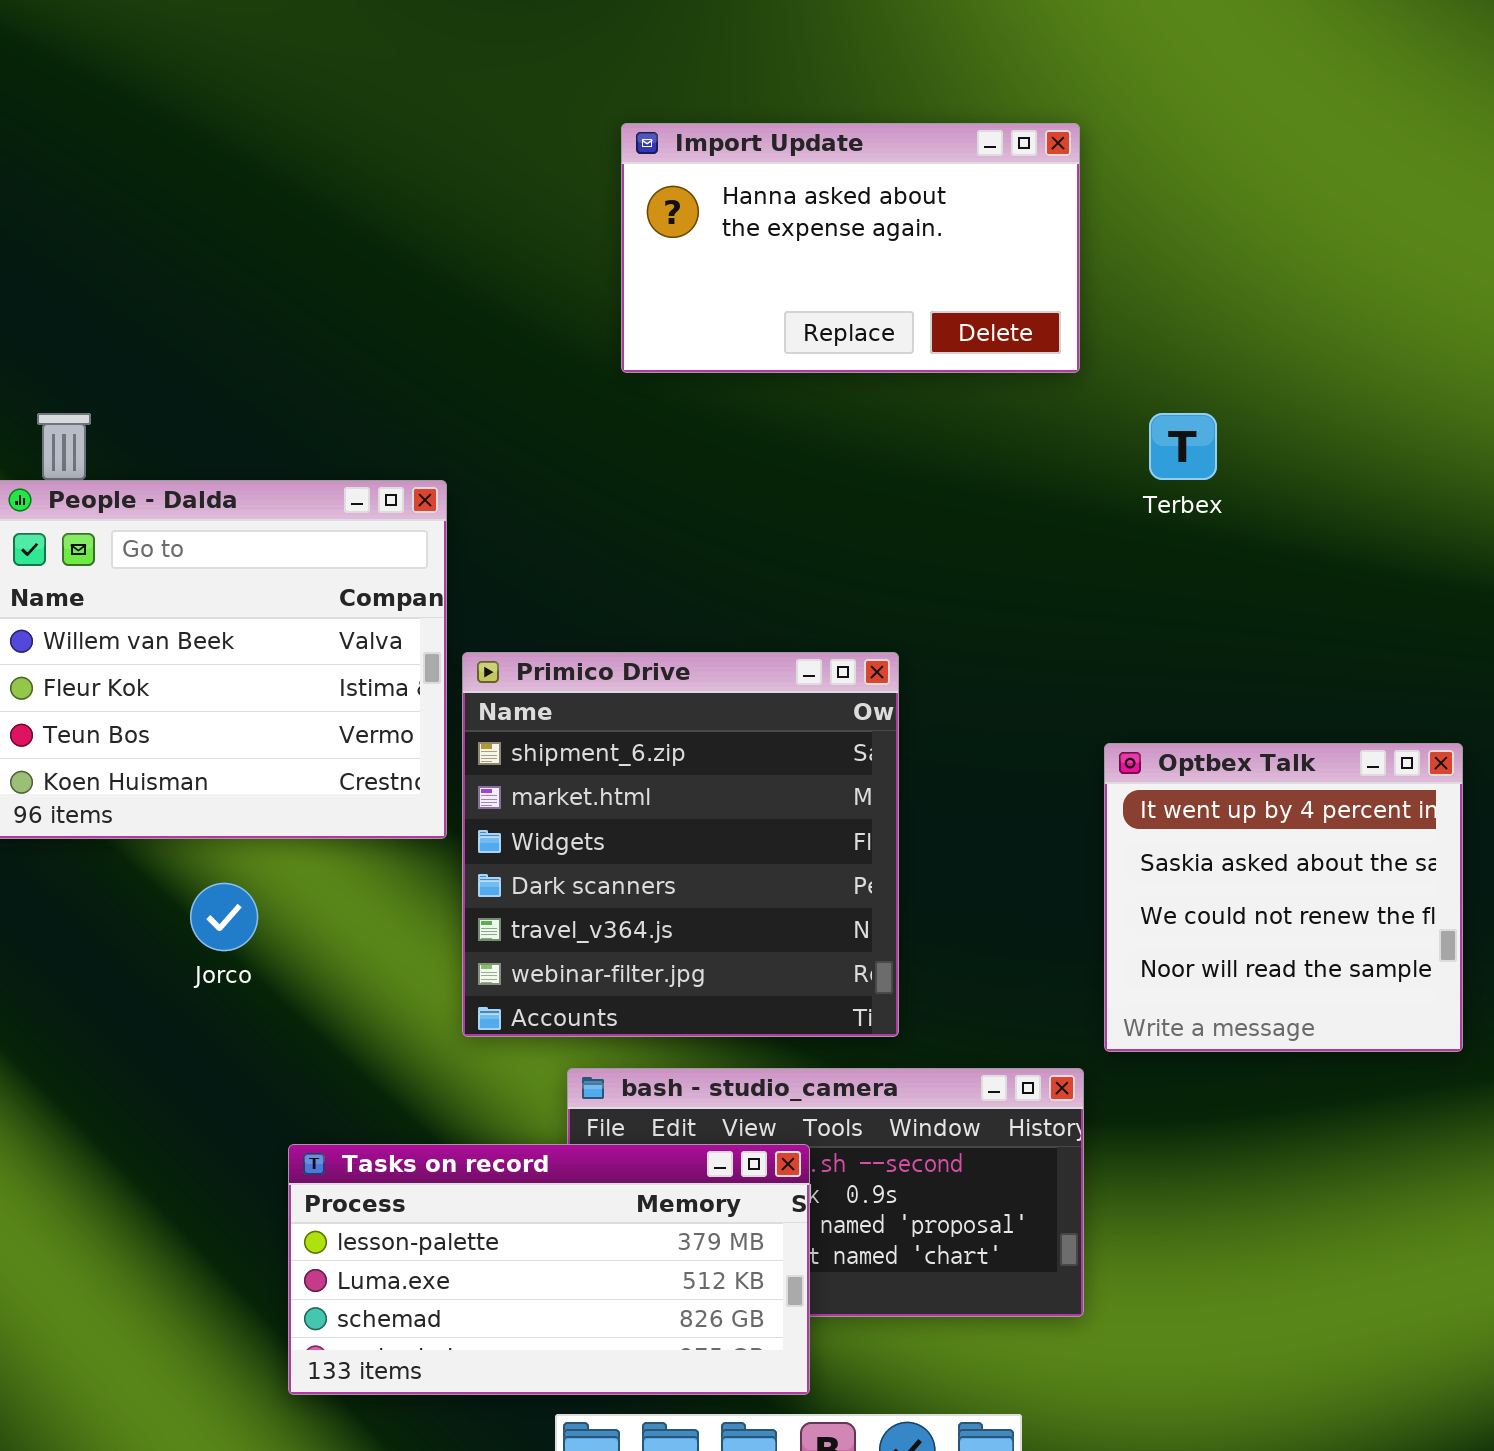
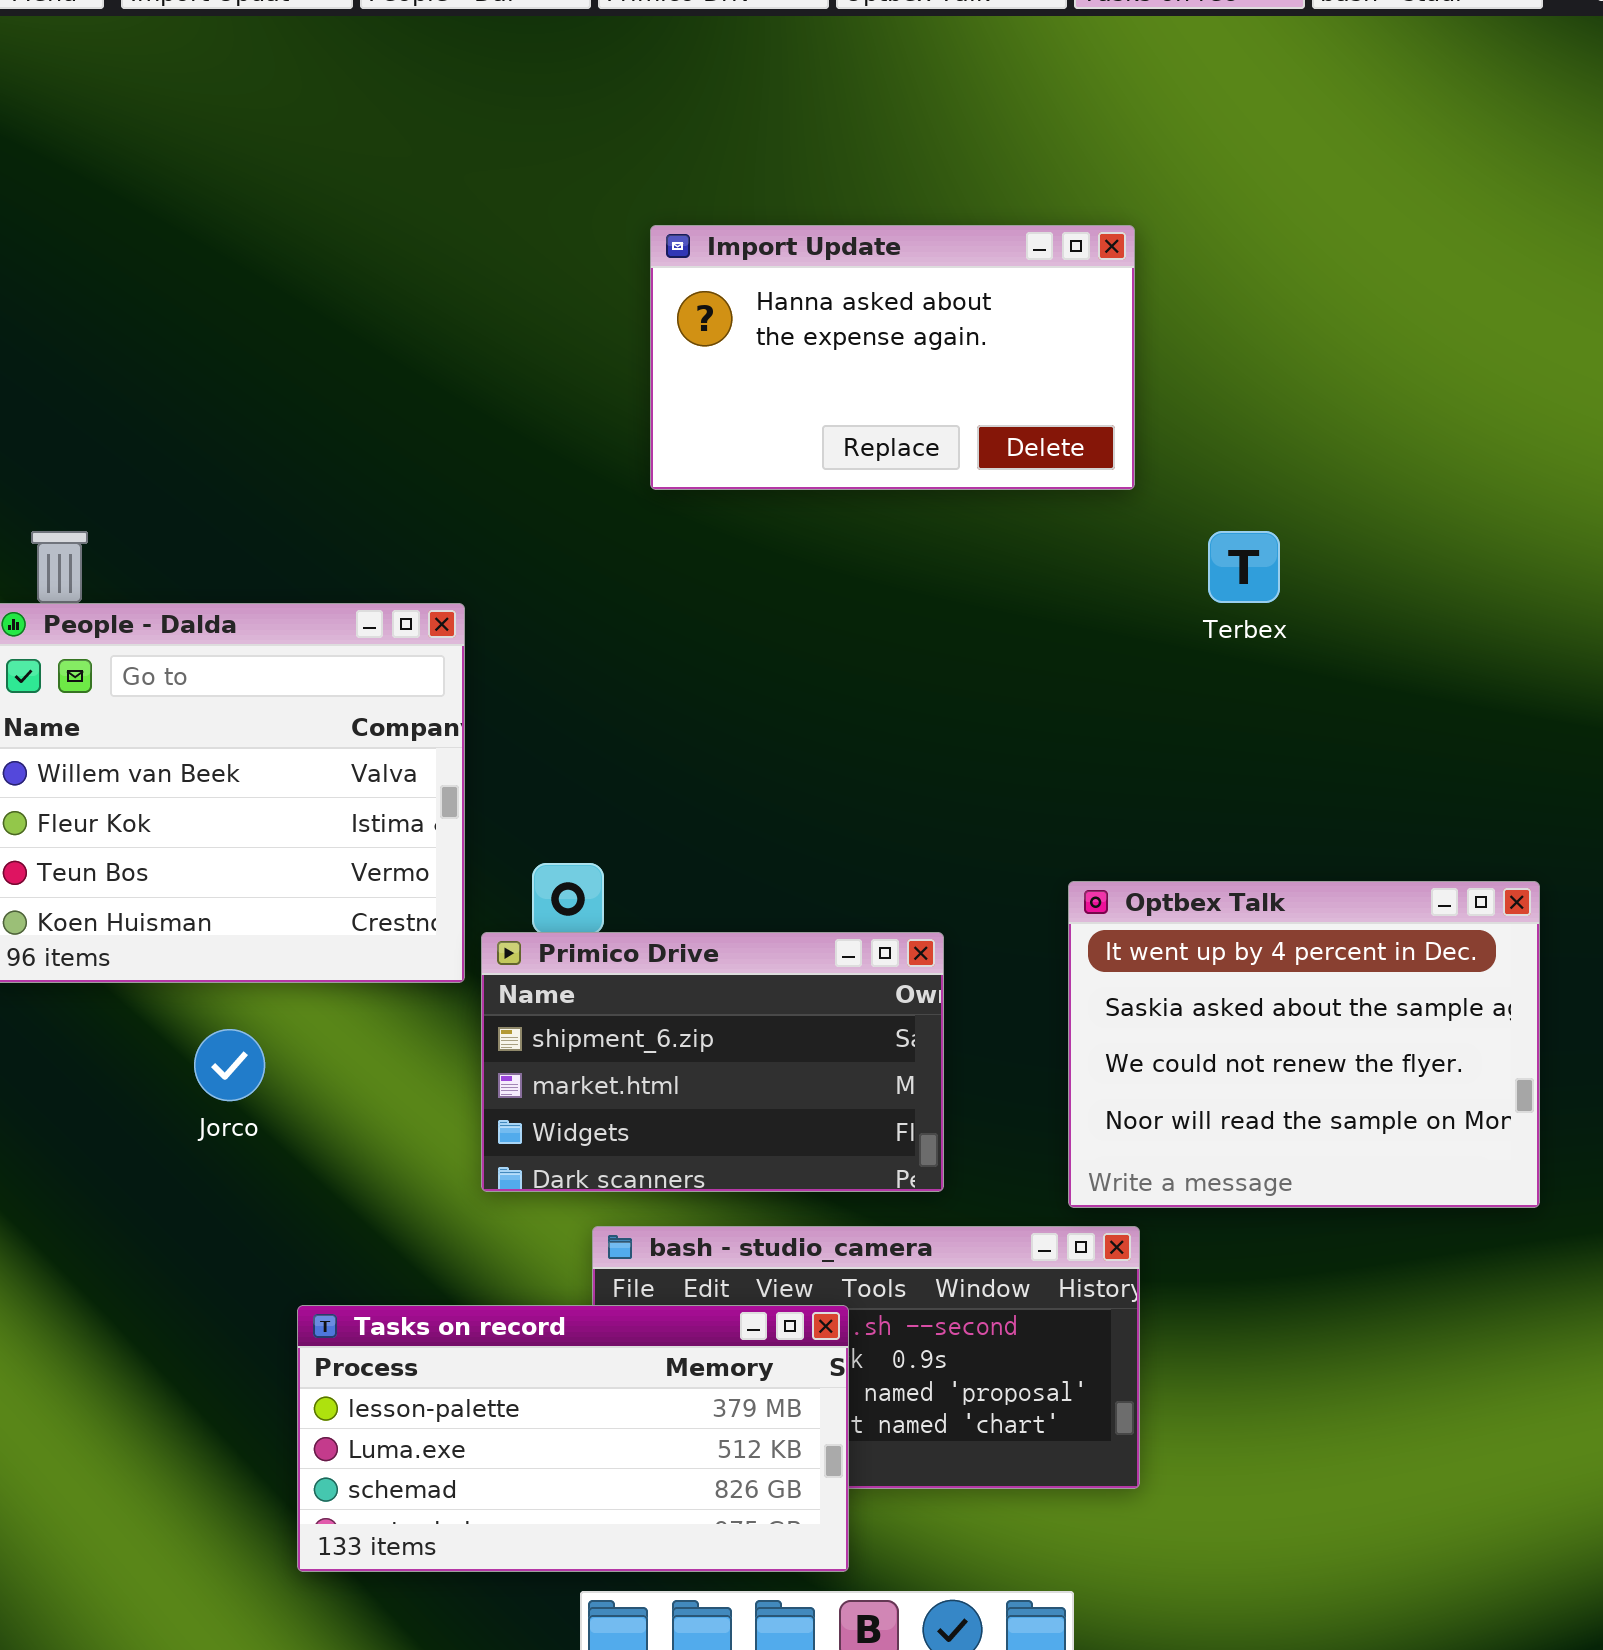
Primico Drive: [462,652,899,1037] -> [481,932,944,1192], resized
Optbex Talk: [1104,743,1463,1052] -> [1068,881,1540,1208], resized

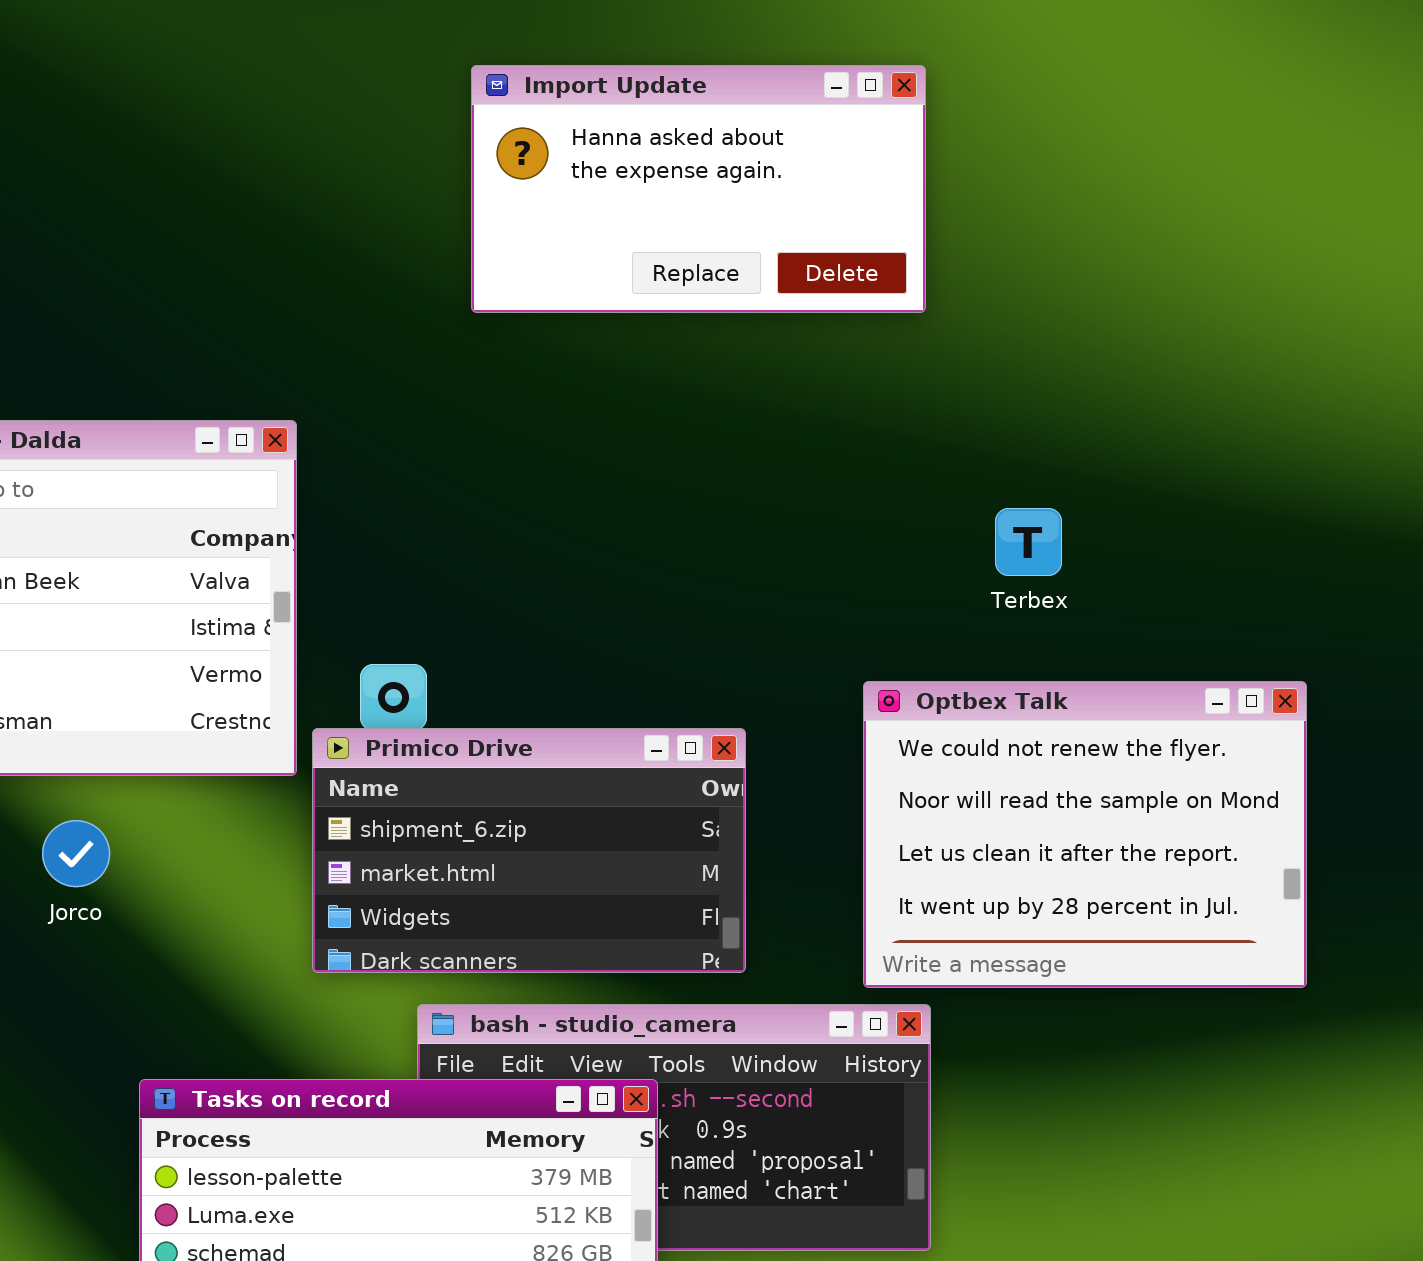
Terbex: [1208,531,1280,603] -> [995,508,1062,576], moved
Optbex Talk: [1068,881,1540,1208] -> [863,681,1307,988], scrolled down 2 rows

